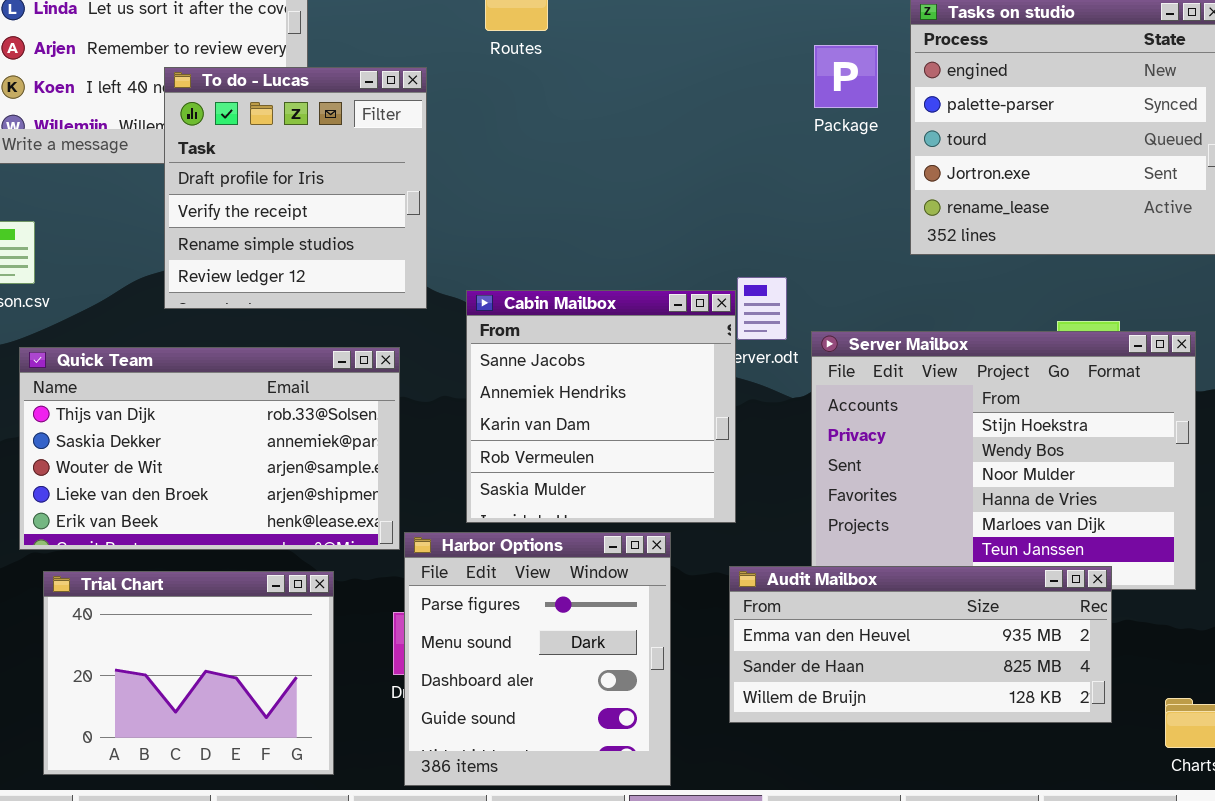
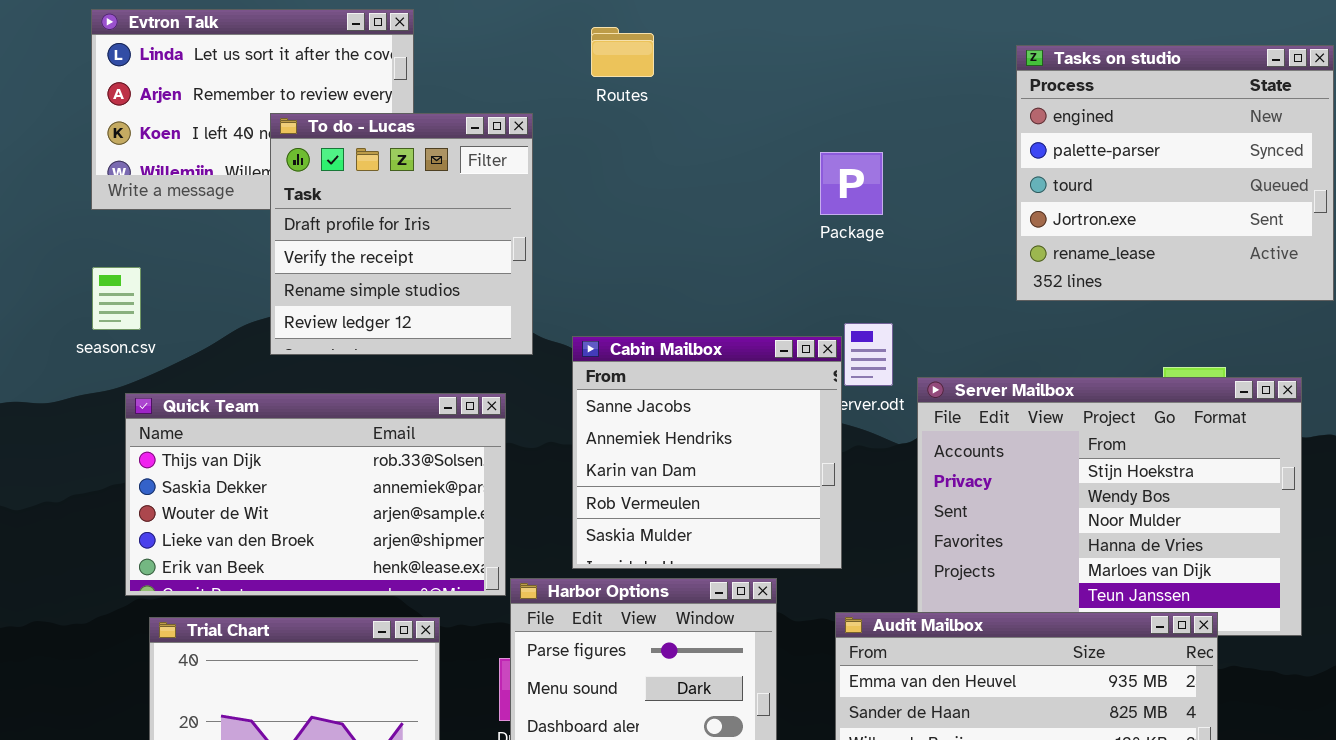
Package: [814,45,878,108] -> [820,152,883,215], moved

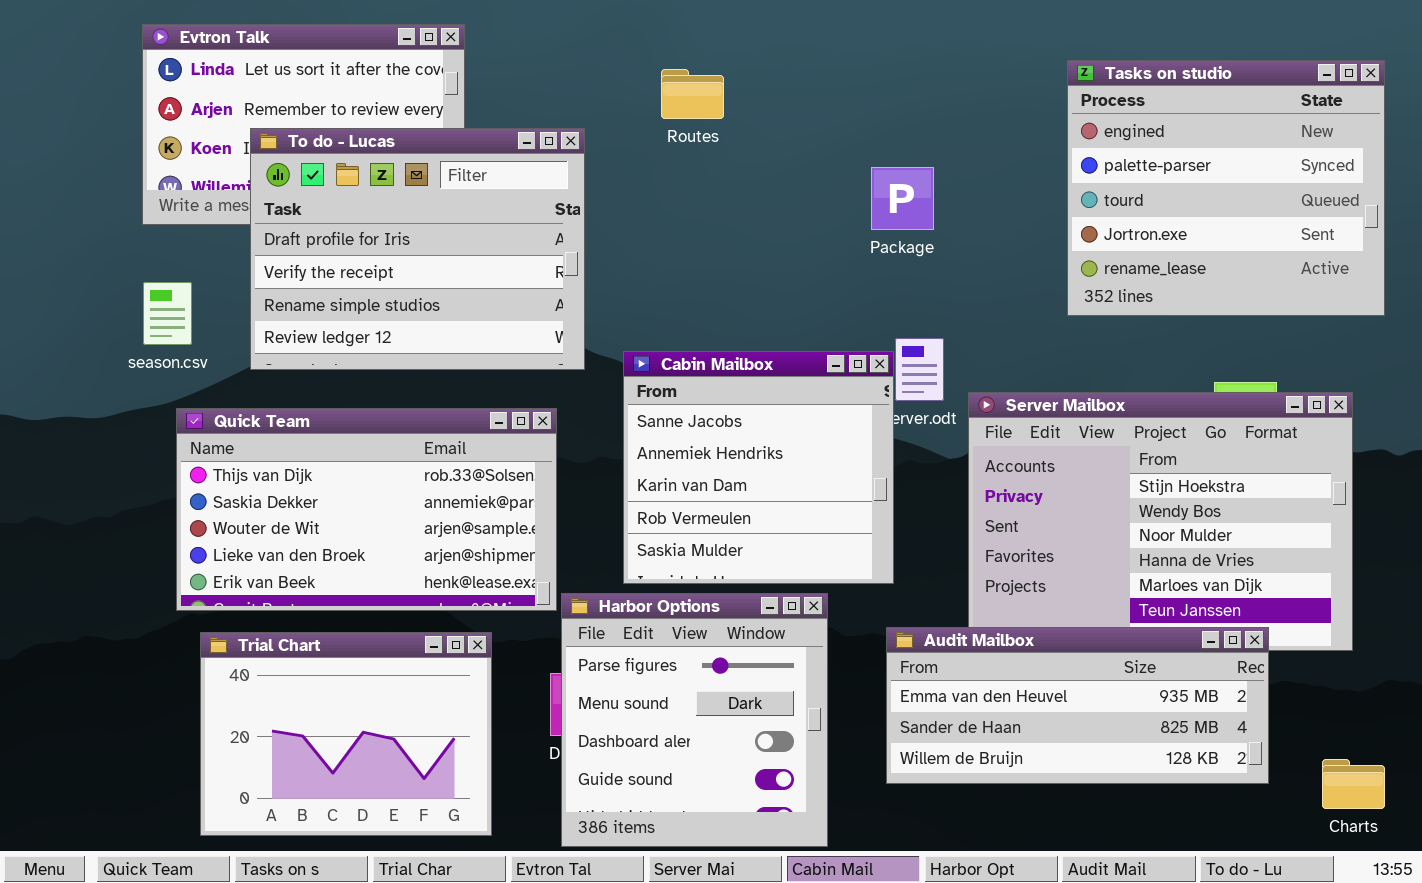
Routes: [591,27,654,77] -> [661,69,724,119], moved
To do - Lucas: [270,113,533,355] -> [250,128,585,370], resized

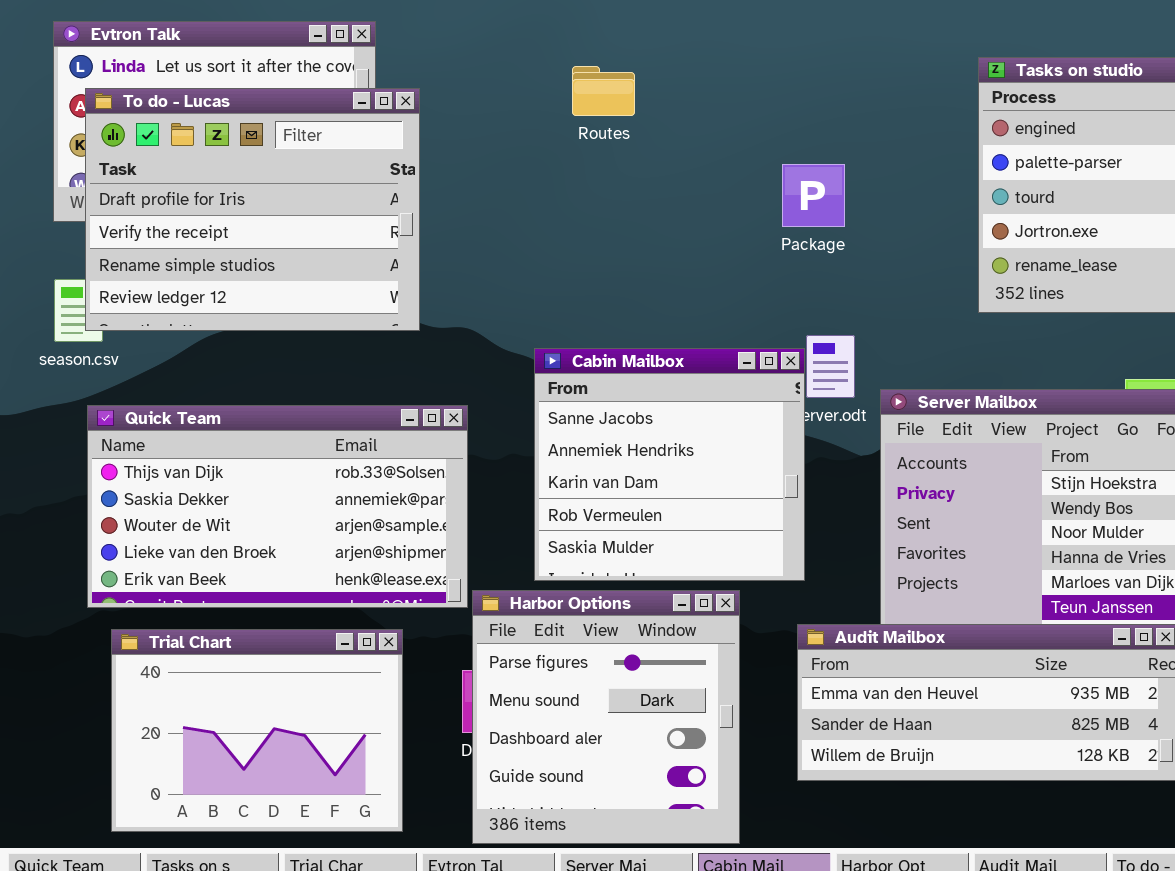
To do - Lucas: [250,128,585,370] -> [85,88,420,331], moved

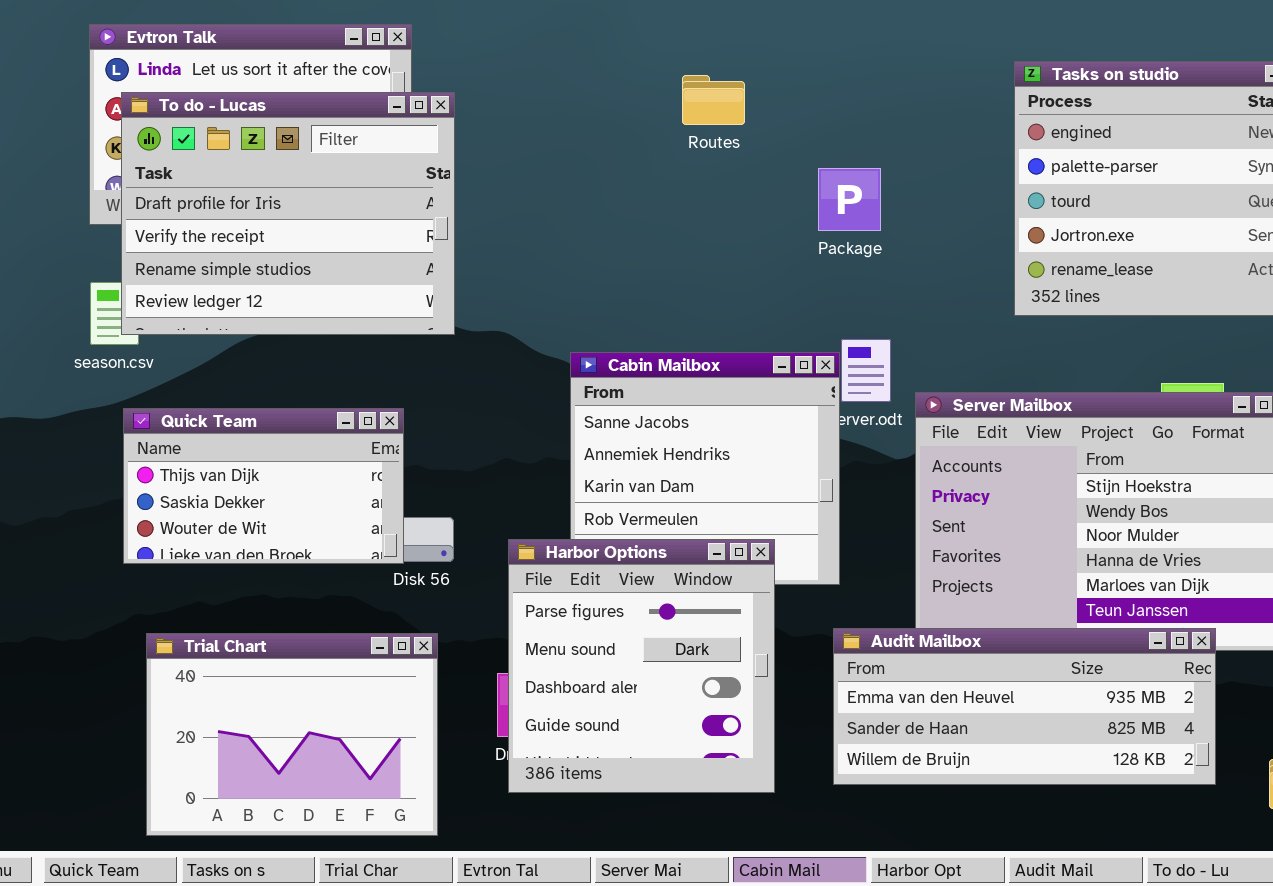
Routes: [572,66,635,116] -> [682,75,745,125], moved
Quick Team: [87,405,468,608] -> [123,408,404,564], resized
Harbor Options: [472,590,740,844] -> [508,539,775,793], moved

